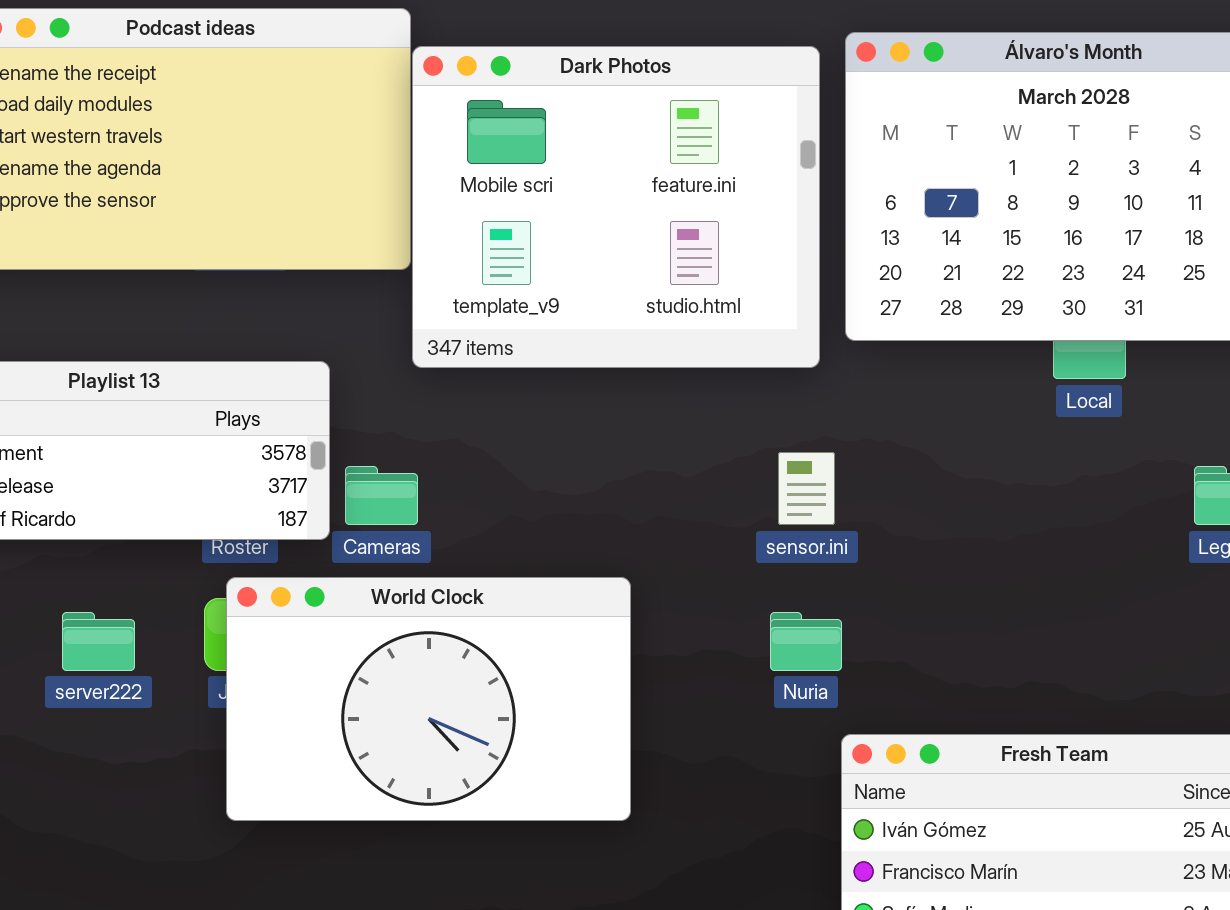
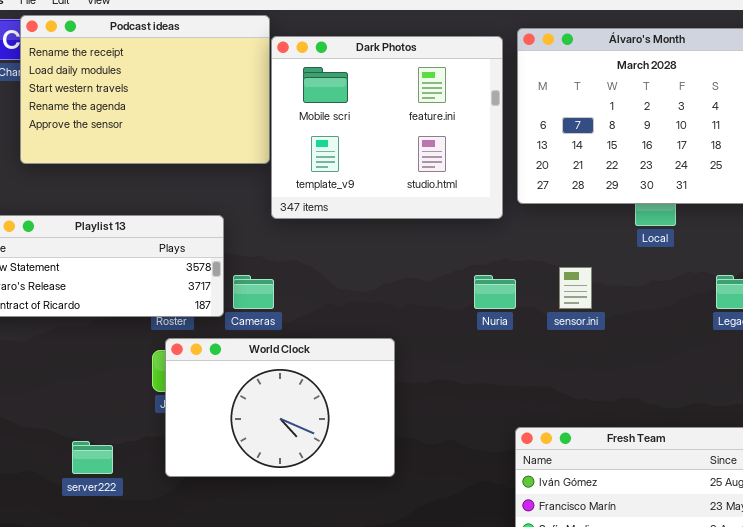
sensor.ini: [778,452,835,525] -> [559,267,592,309], moved
server222: [62,612,135,671] -> [72,441,113,474], moved
Nuria: [770,612,842,671] -> [474,275,516,309], moved

